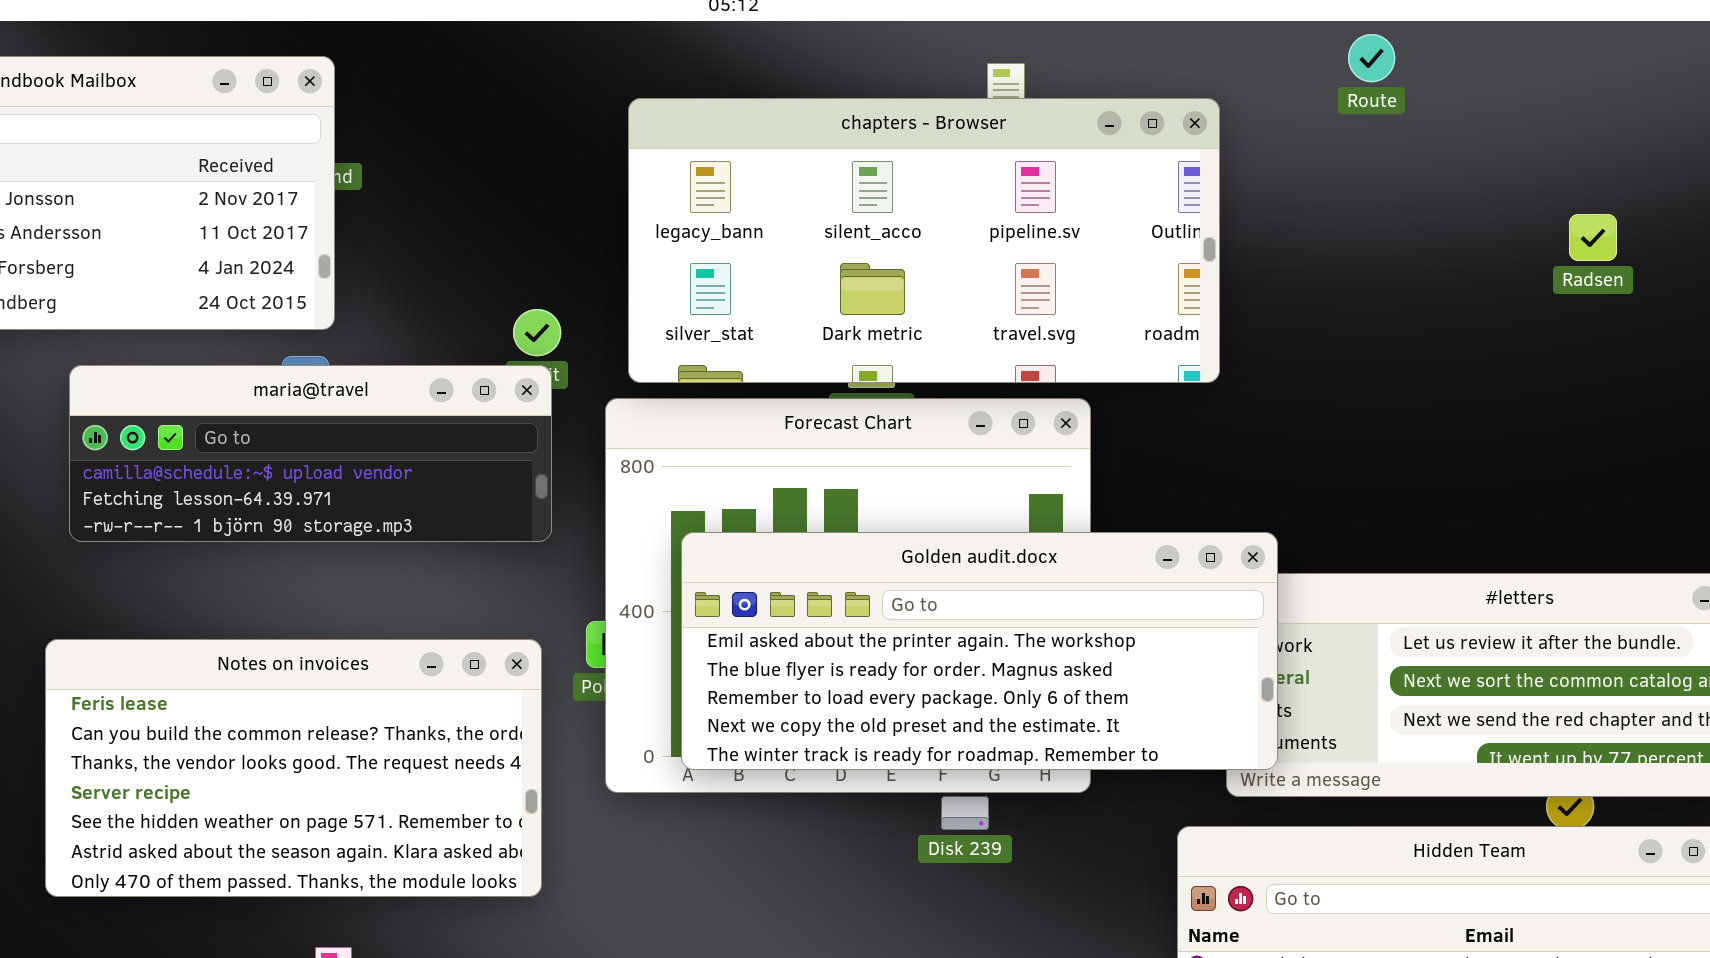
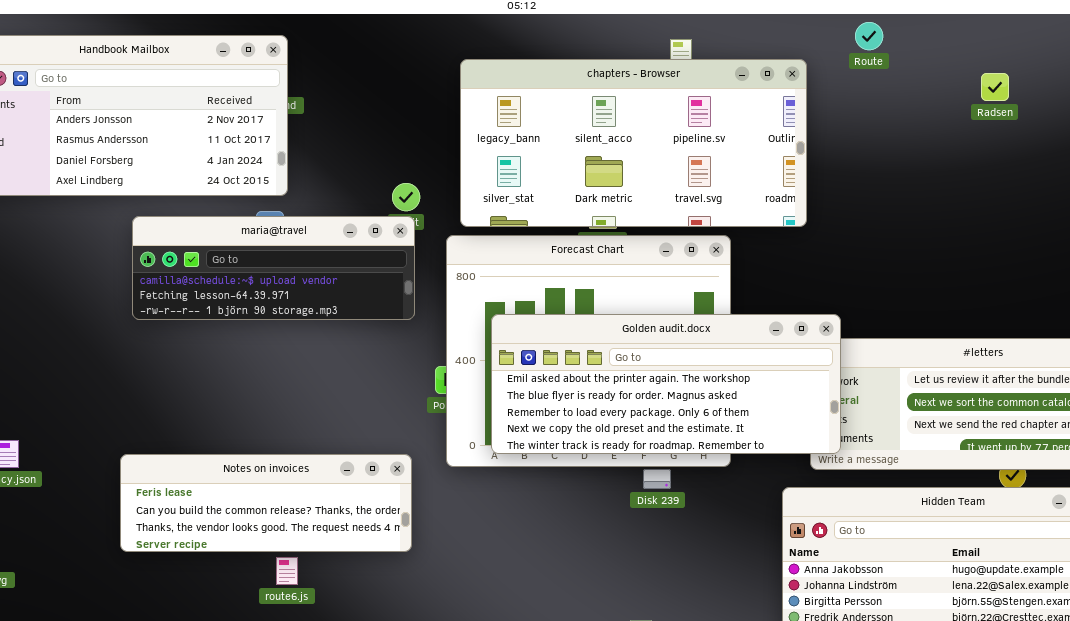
Route: [1348,34,1395,82] -> [855,22,883,50], moved
Radsen: [1569,214,1617,261] -> [981,73,1009,101], moved
Notes on invoices: [45,639,542,897] -> [120,454,412,552], moved, resized

